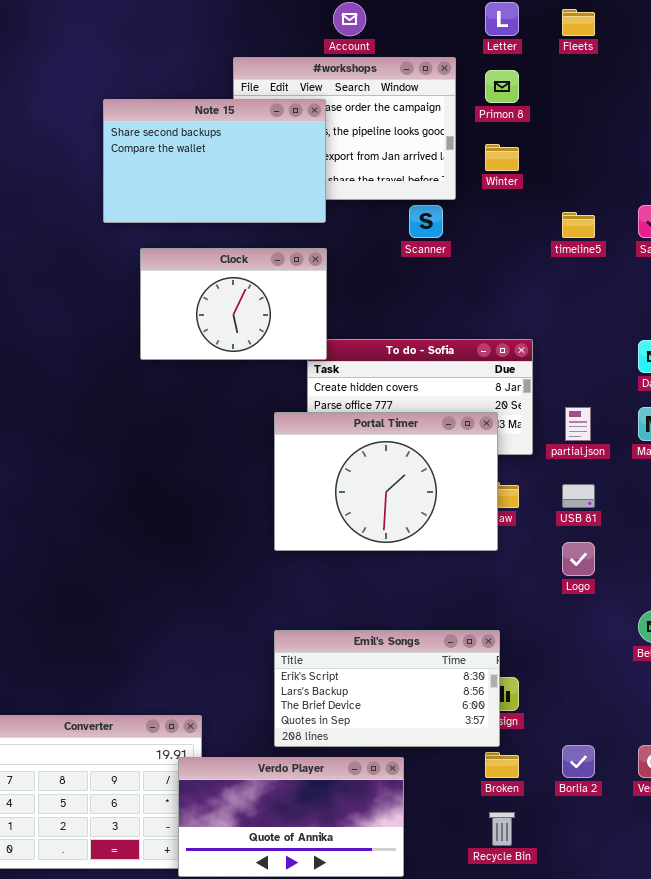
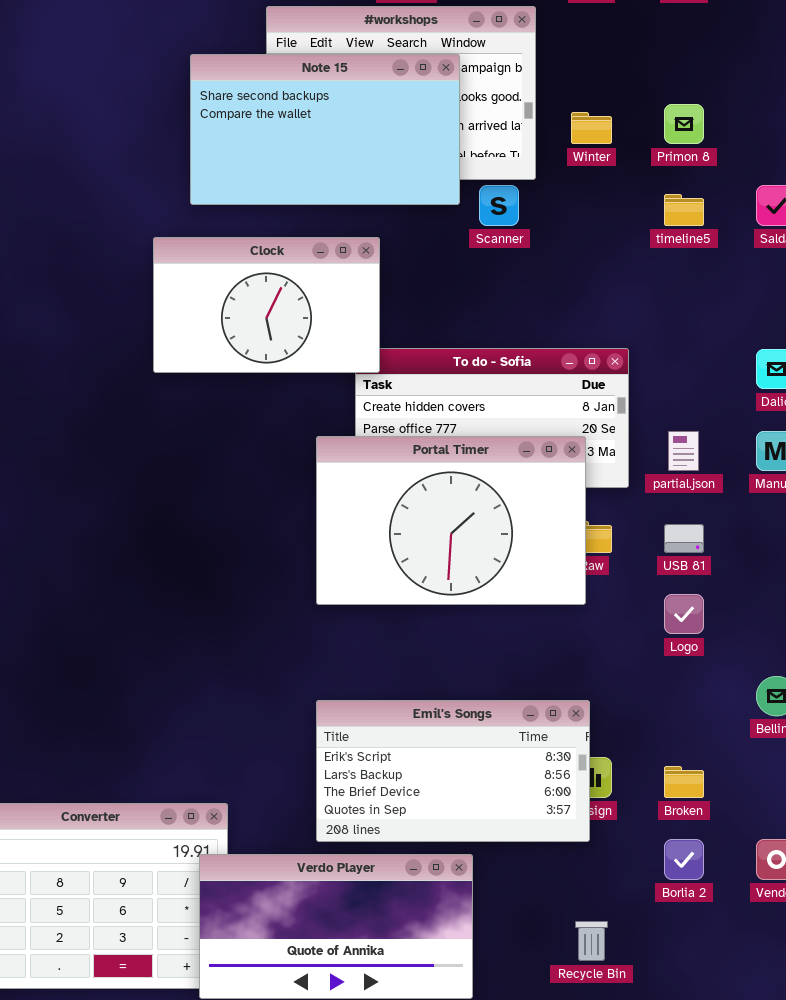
Primon 8: [485,70,519,103] -> [664,104,704,144], moved
Note 15: [103,99,326,223] -> [190,54,460,205], moved
Broken: [485,752,519,778] -> [664,766,704,798], moved

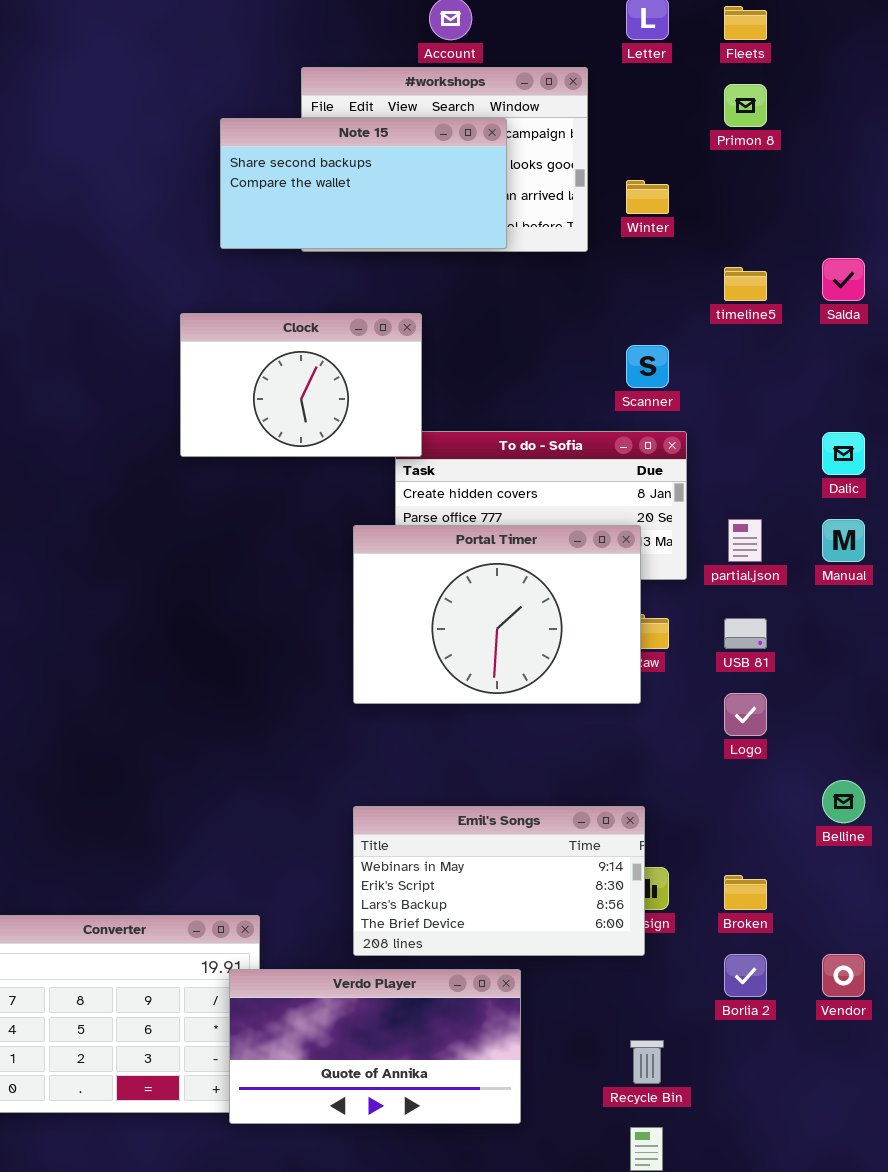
Note 15: [190,54,460,205] -> [220,118,507,249], resized
Primon 8: [664,104,704,144] -> [724,84,767,127], moved
Scanner: [479,185,519,226] -> [626,345,669,388], moved
Emil's Songs: [316,700,590,842] -> [353,806,645,956], scrolled up 1 row

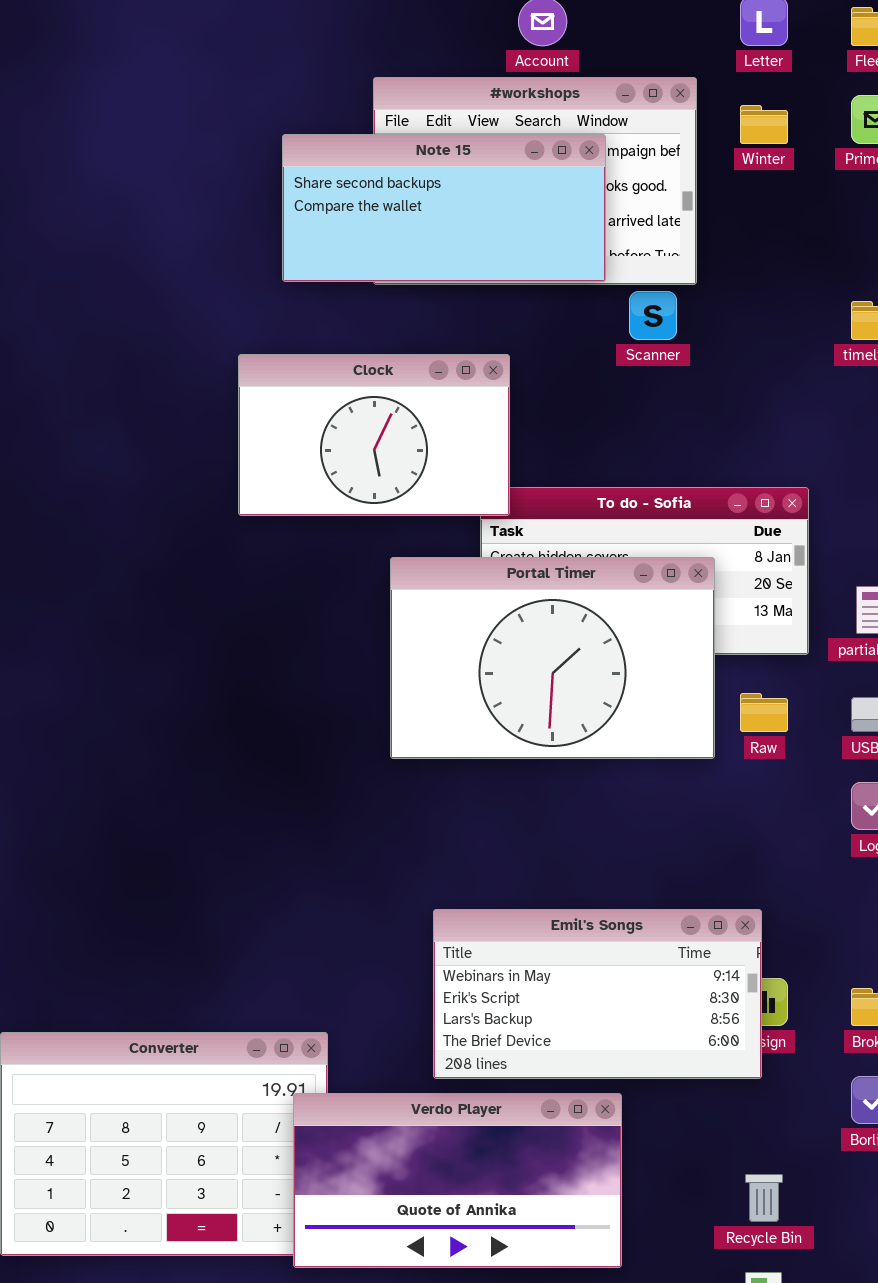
Winter: [626,180,669,214] -> [740,105,788,144], moved
Scanner: [626,345,669,388] -> [629,291,677,340], moved
Portal Timer: [353,525,641,704] -> [390,557,715,759], moved

